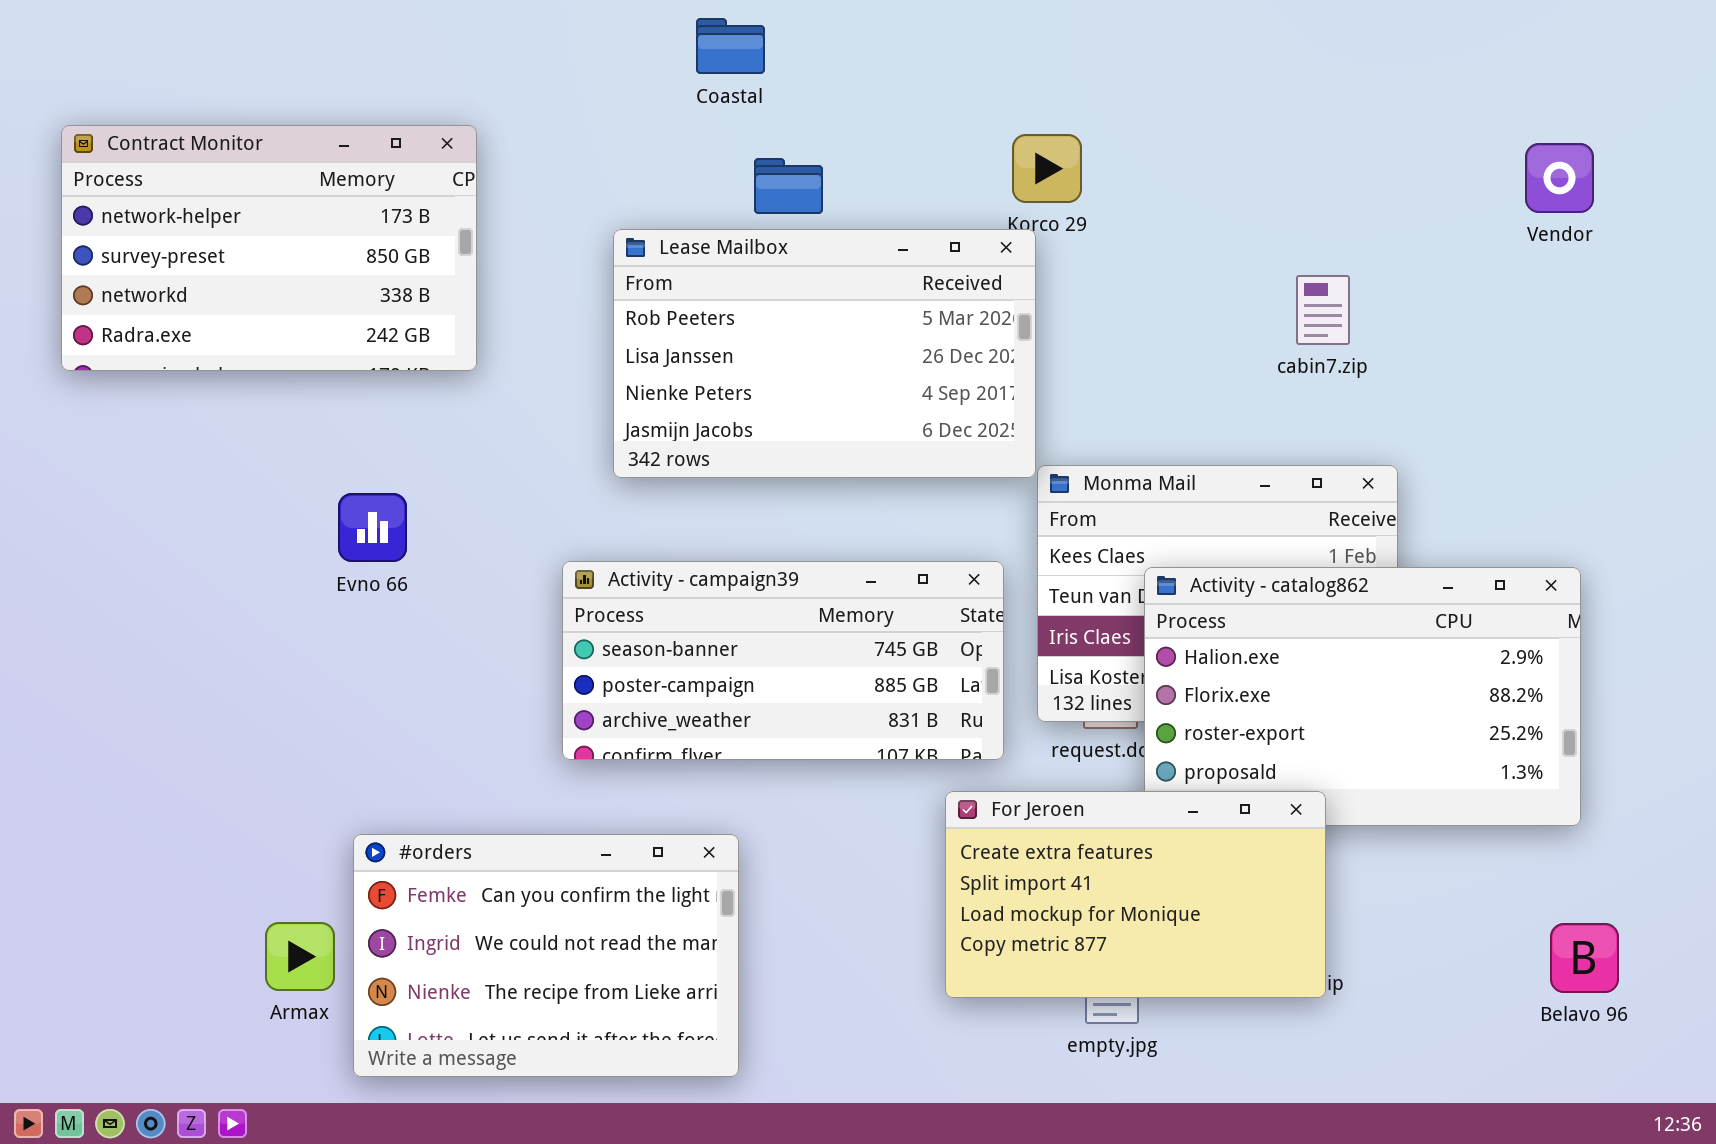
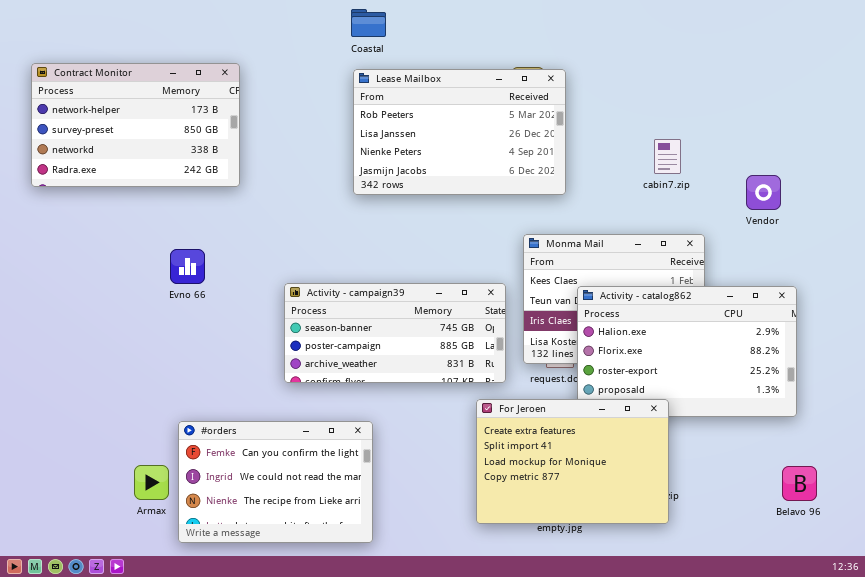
Vendor: [1525,143,1594,213] -> [746,175,781,210], moved
Lease Mailbox: [613,229,1036,478] -> [353,69,566,195], moved
For Jeroen: [945,791,1326,998] -> [476,399,669,524], resized

